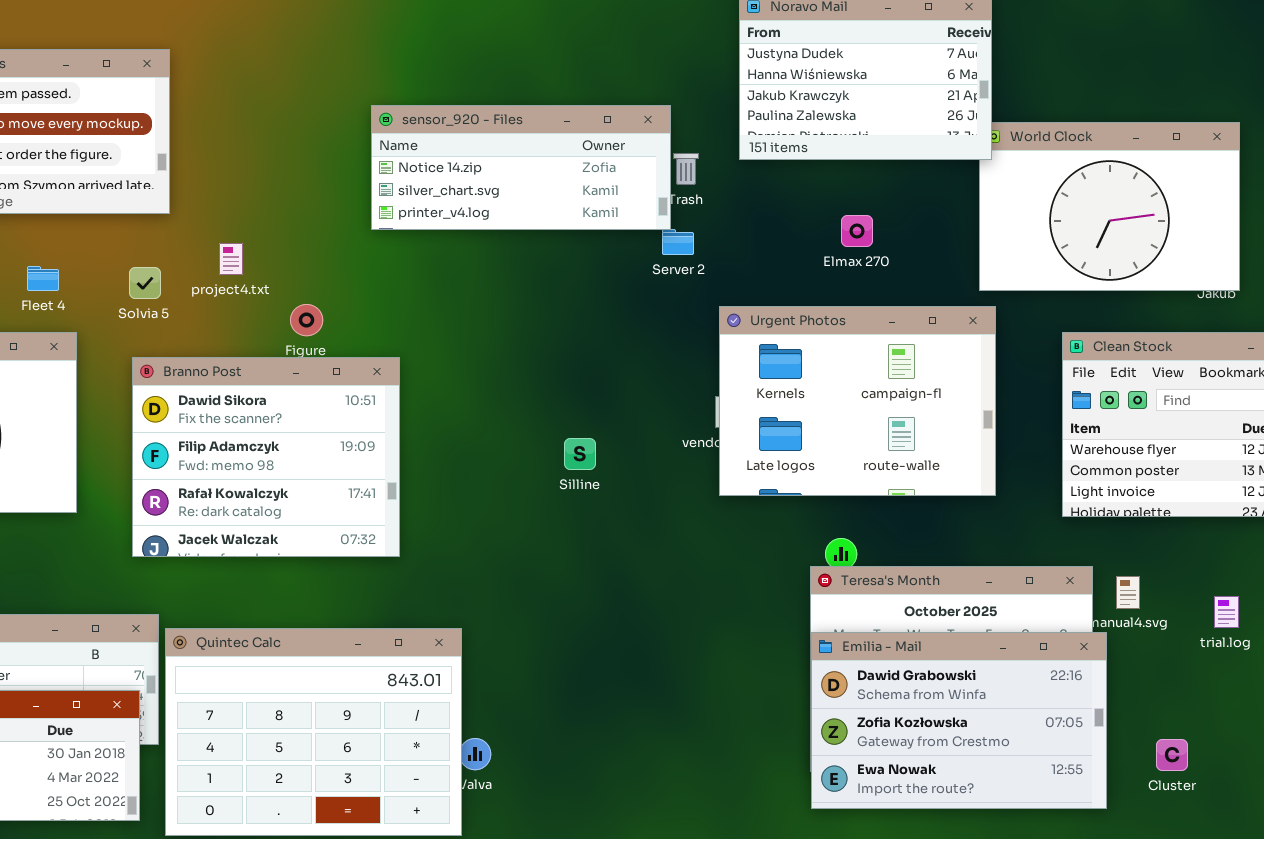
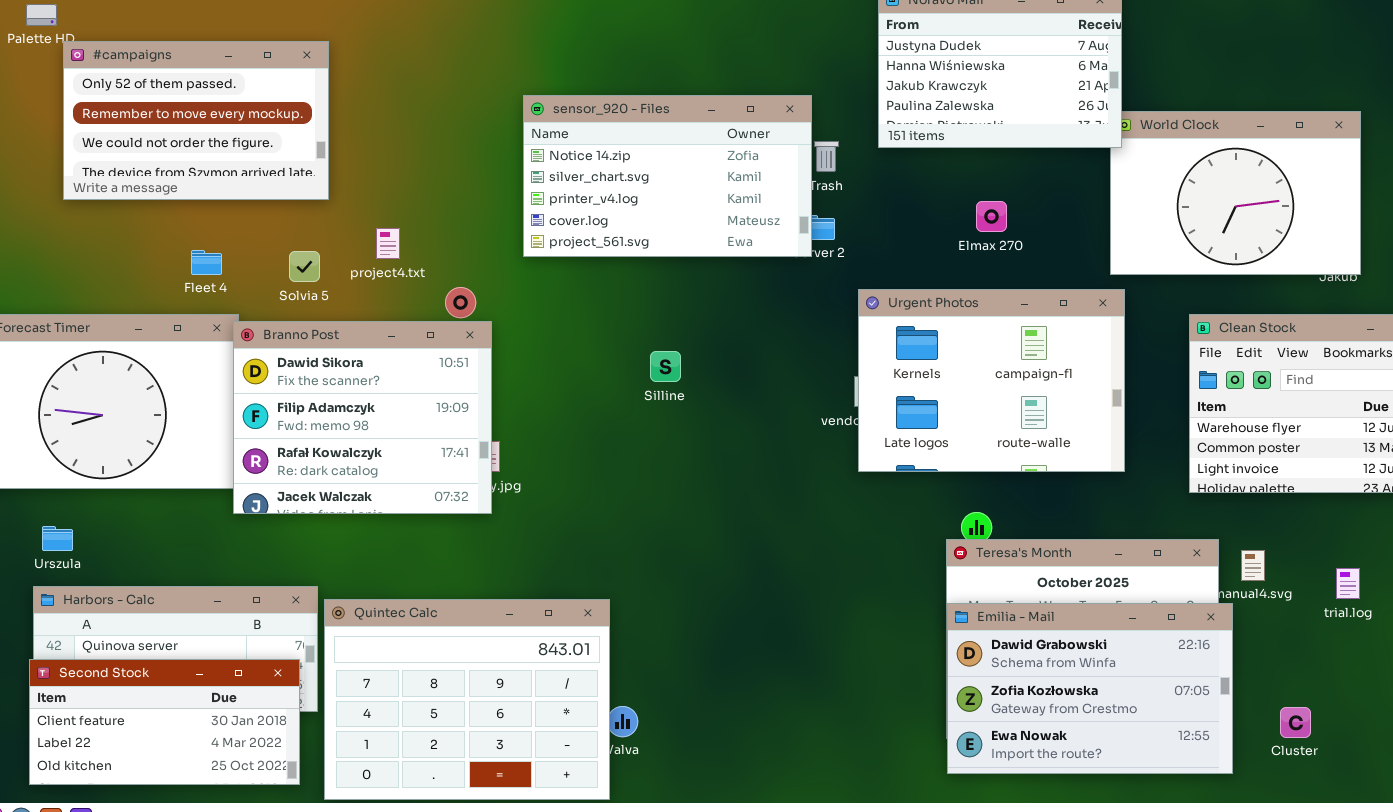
sensor_920 - Files: [371,105,671,230] -> [523,95,812,257], resized
Branno Post: [132,357,400,557] -> [233,321,492,514], moved
Silline: [564,438,596,470] -> [650,351,681,382], moved

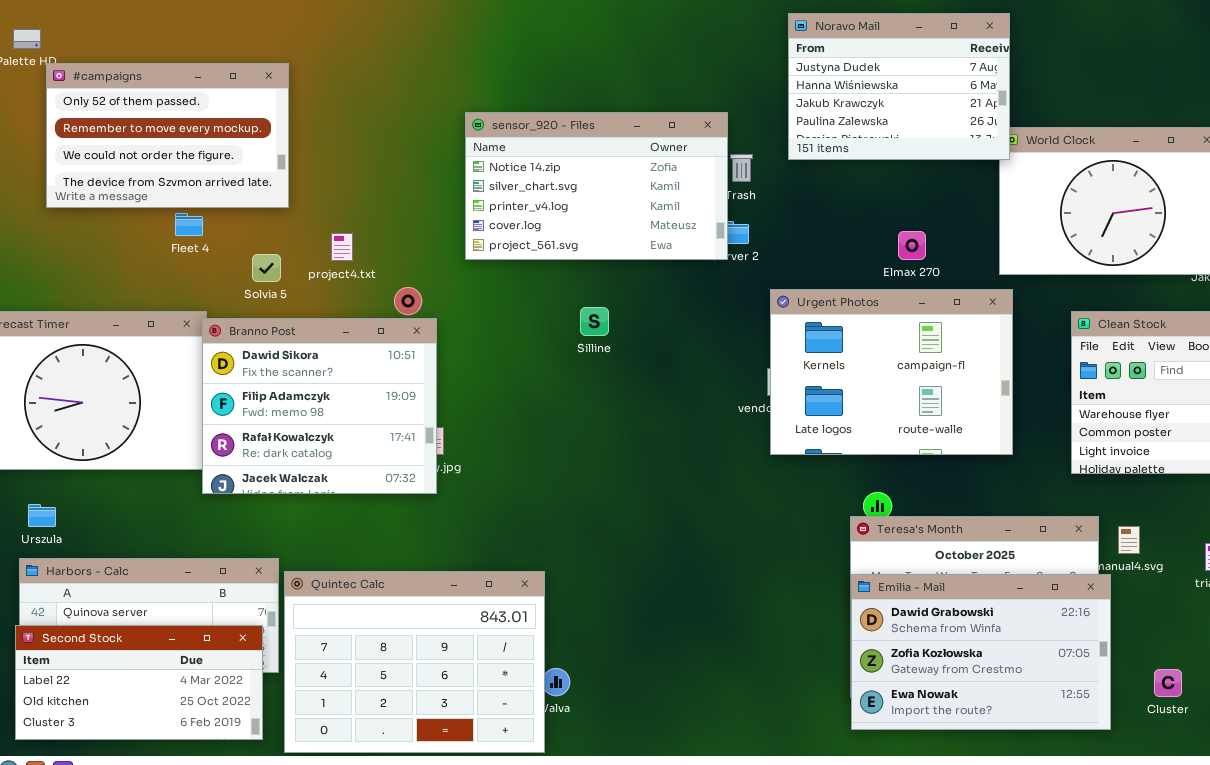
Elmax 270: [976,201,1007,232] -> [898,231,926,260], moved
Fleet 4: [191,250,222,275] -> [175,213,203,236], moved
Silline: [650,351,681,382] -> [580,307,609,336], moved
Second Stock: [29,659,300,785] -> [15,625,263,740], scrolled down 1 row

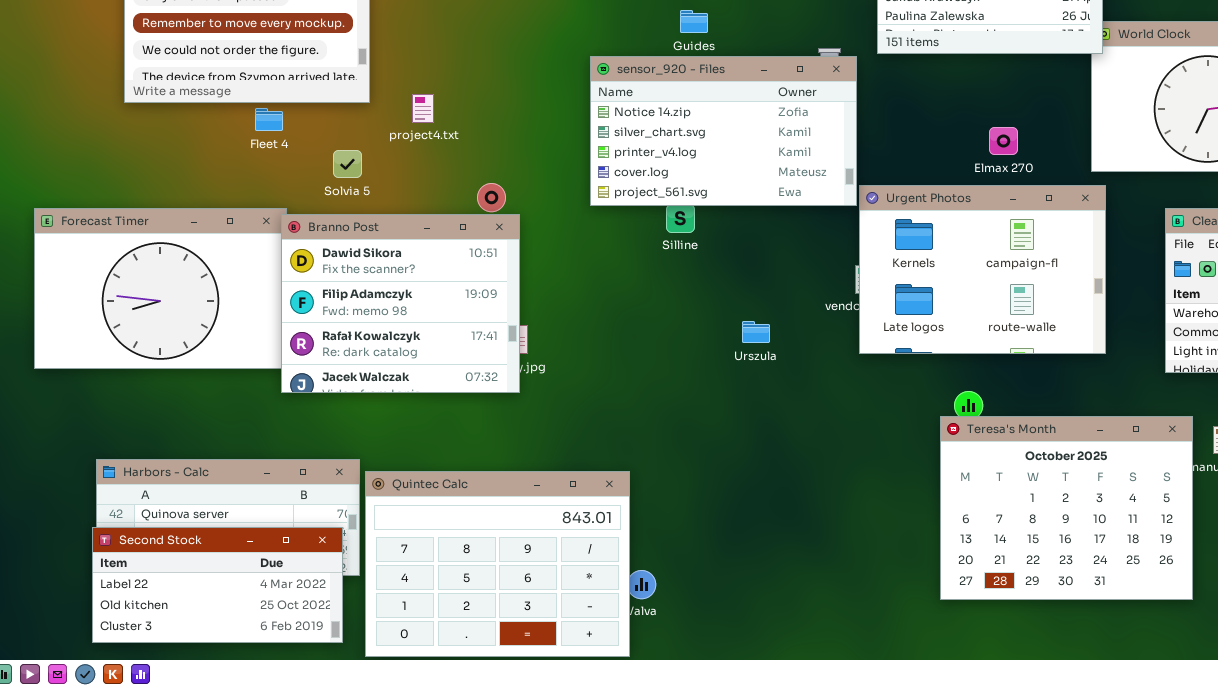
sensor_920 - Files: [465,112,728,260] -> [590,56,857,206], moved
project4.txt: [331,233,353,261] -> [412,94,434,123], moved
Urszula: [28,504,56,527] -> [742,321,770,343], moved
Emilia - Mail: [851,574,1111,730] -> none, closed

